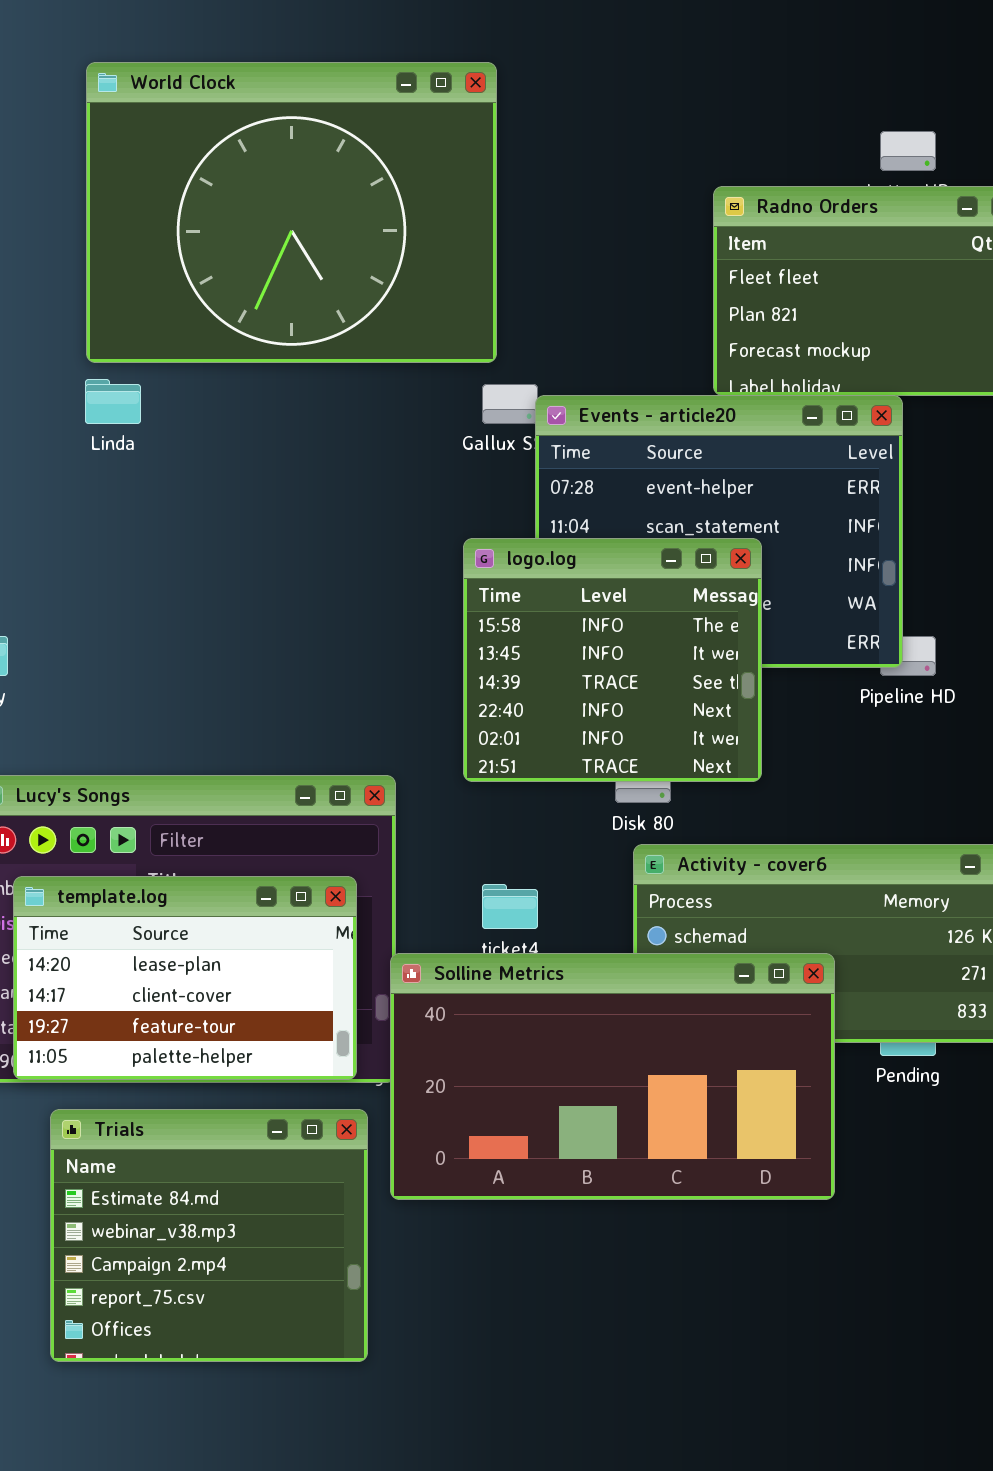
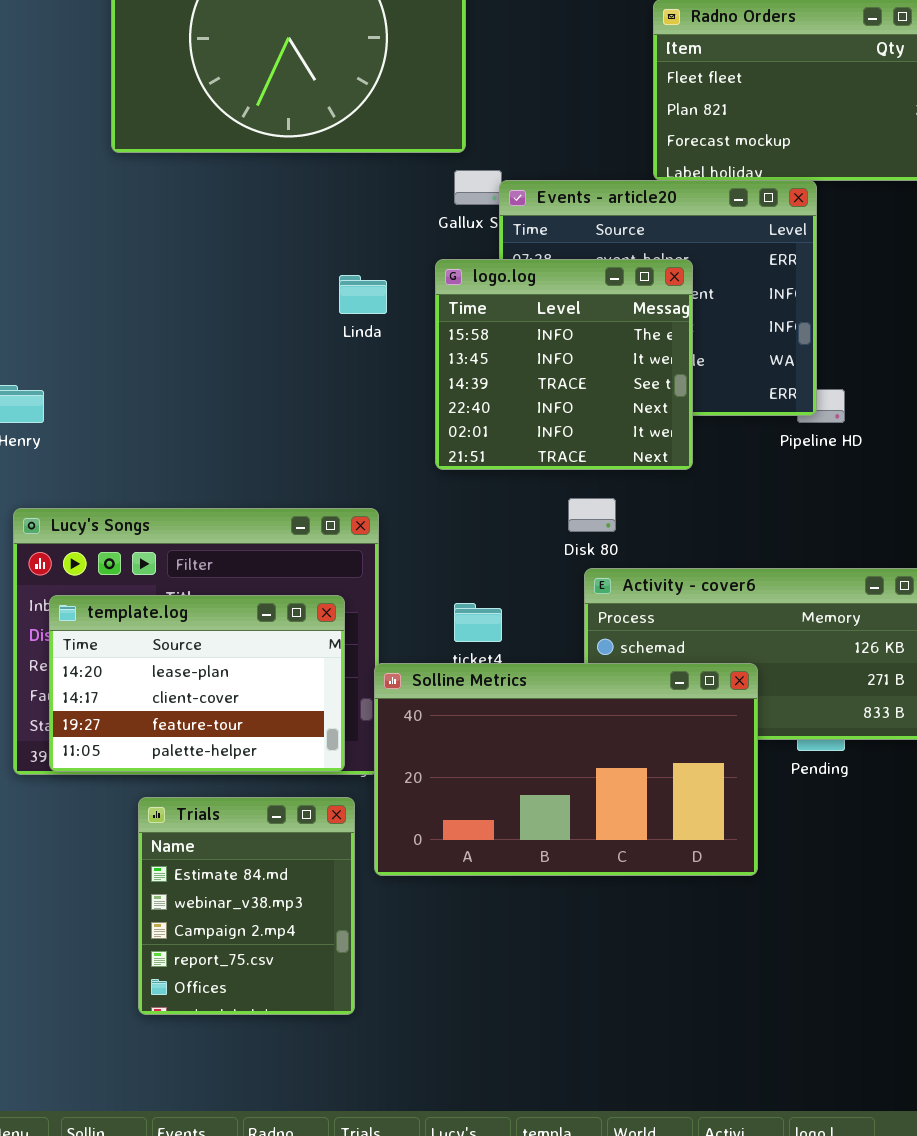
Linda: [85,379,141,424] -> [339,275,387,314], moved
logo.log: [463,538,762,782] -> [435,259,693,470], moved
Trials: [50,1109,368,1362] -> [138,797,355,1015], resized

